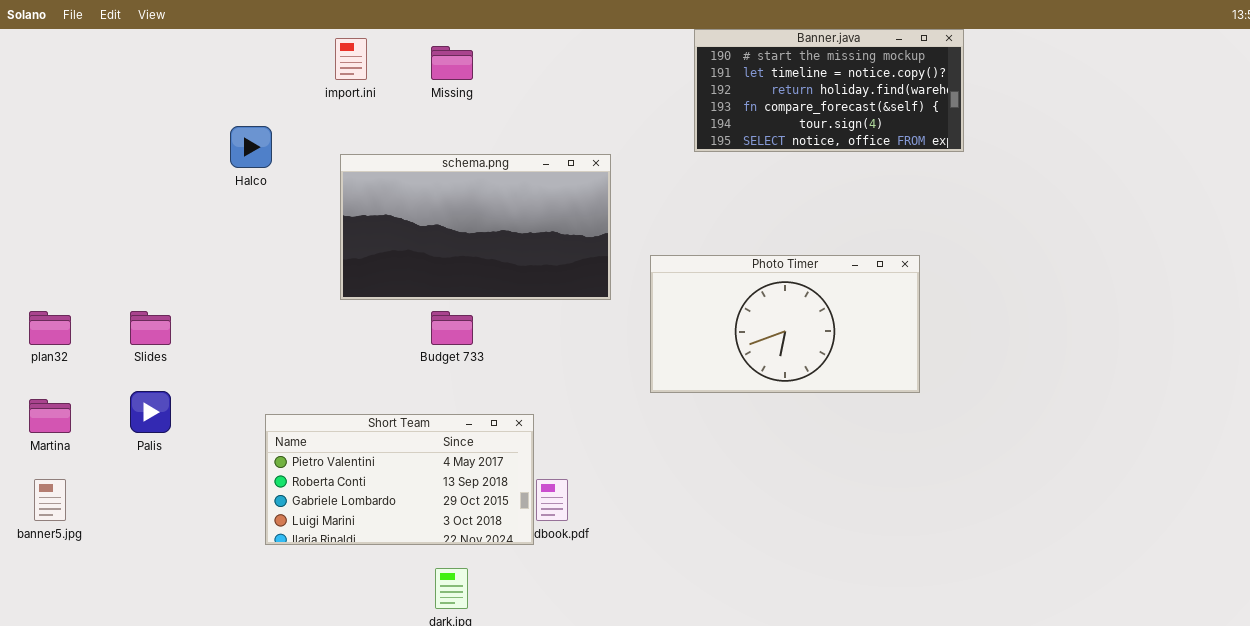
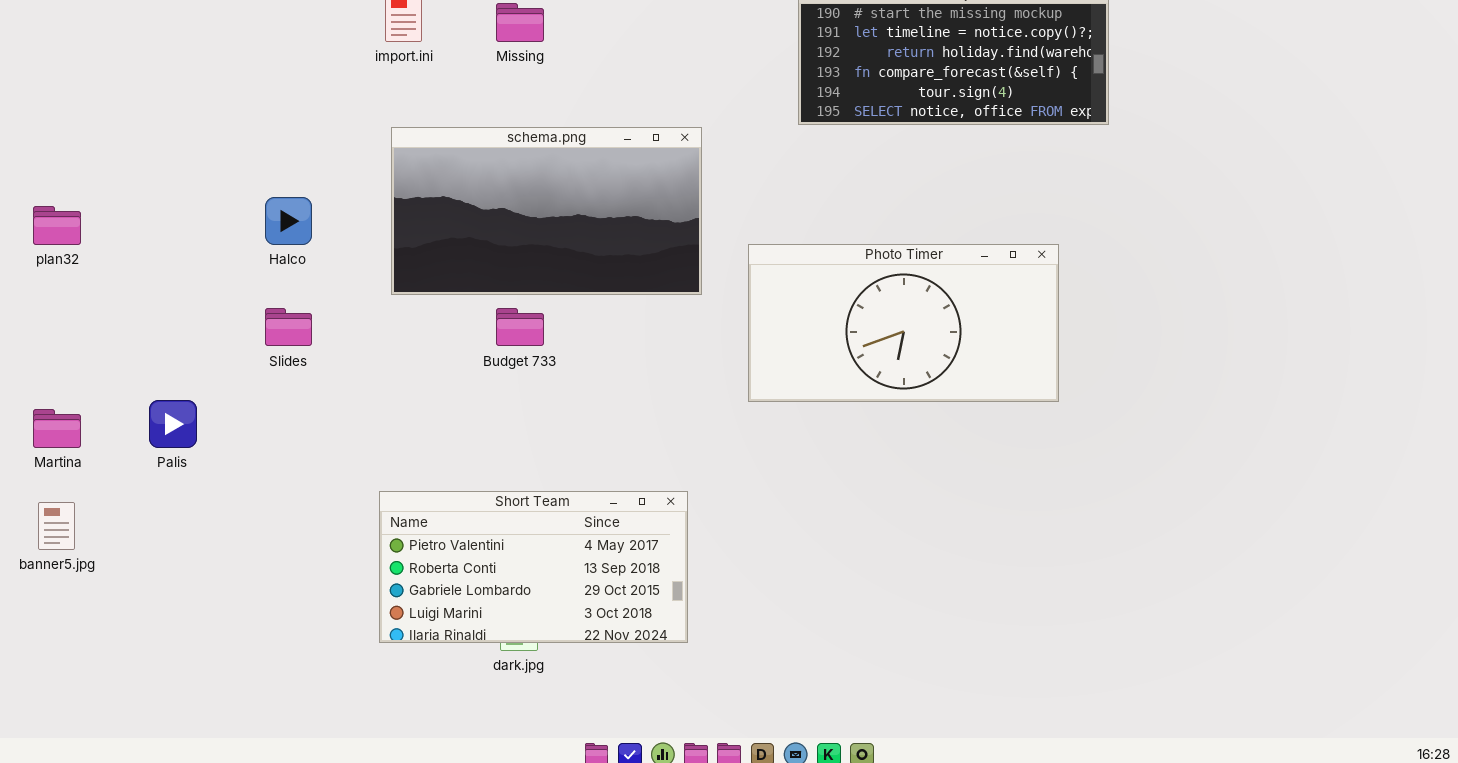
Halco: [230,126,272,168] -> [265,197,312,245], moved
plan32: [29,311,71,345] -> [33,206,81,245], moved
Slides: [130,311,171,345] -> [265,308,312,346], moved
Short Team: [265,414,534,545] -> [379,491,688,643], moved

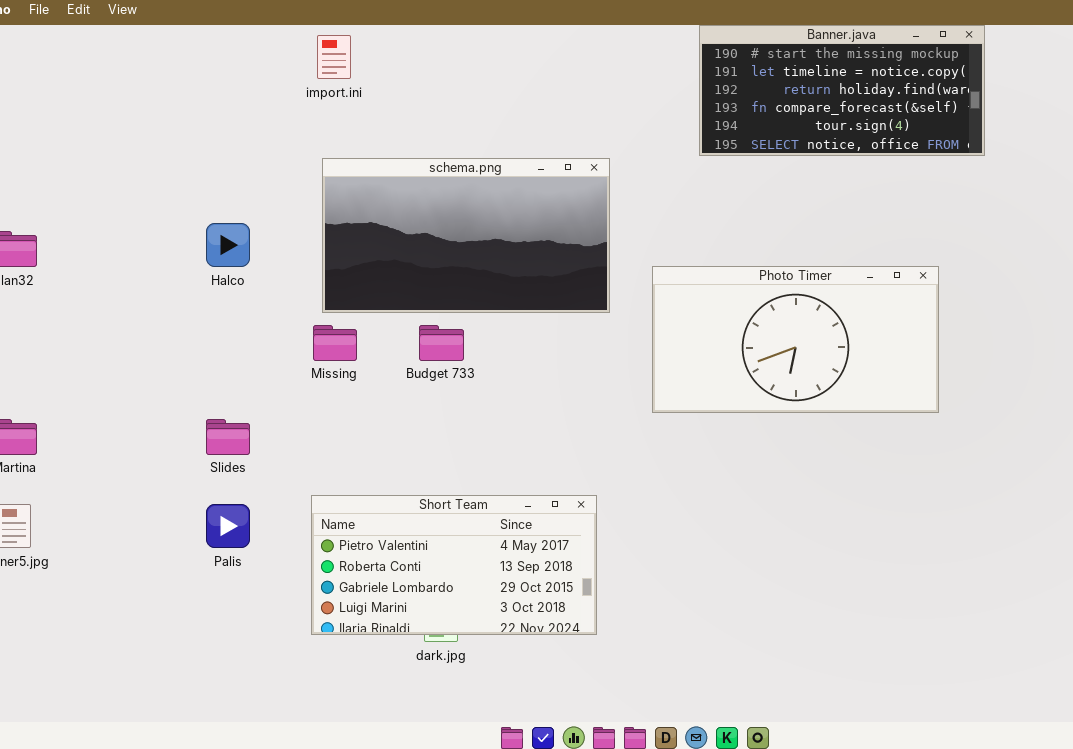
Missing: [496,3,544,42] -> [313,325,357,361], moved
Slides: [265,308,312,346] -> [206,419,250,455], moved
Palis: [149,400,197,448] -> [206,504,250,548], moved

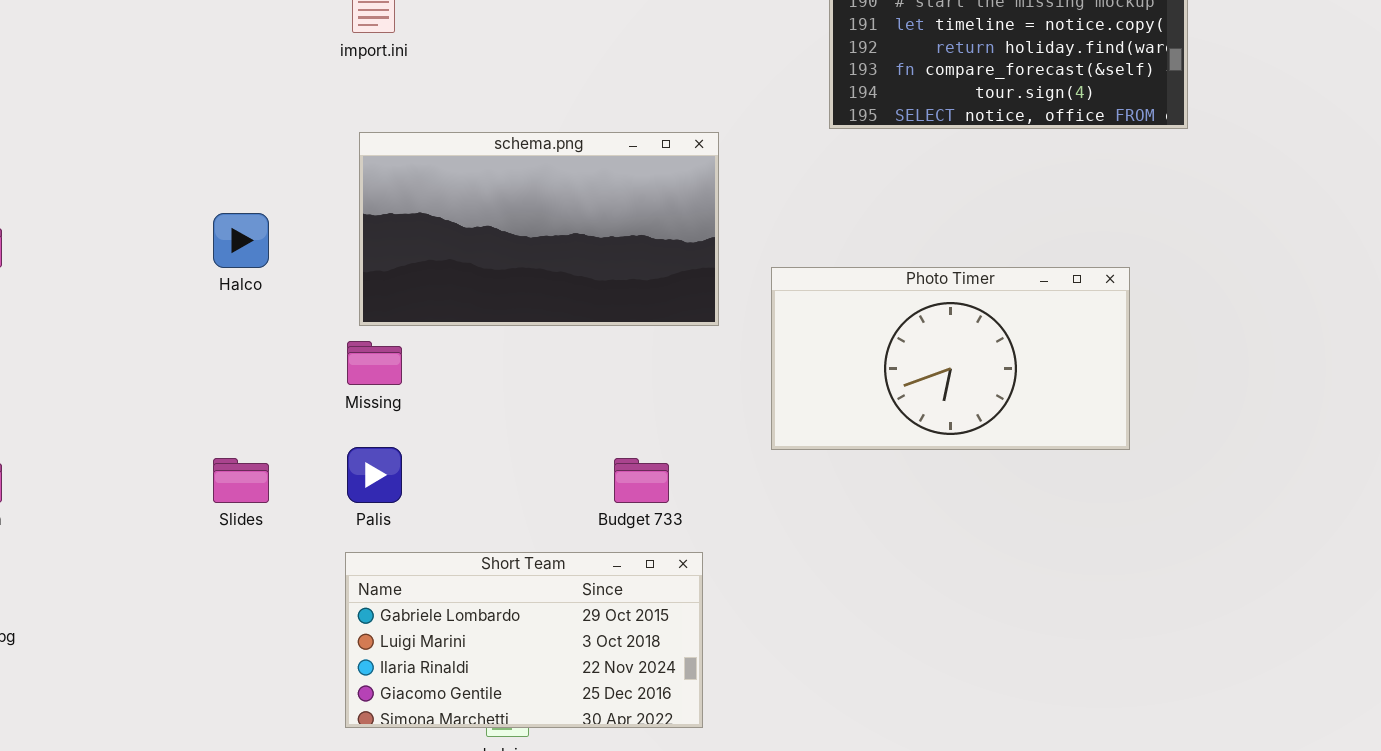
Budget 733: [419,325,464,361] -> [614,458,669,503], moved
Short Team: [311,495,597,635] -> [345,552,703,728], scrolled down 2 rows
Palis: [206,504,250,548] -> [347,447,402,503], moved

